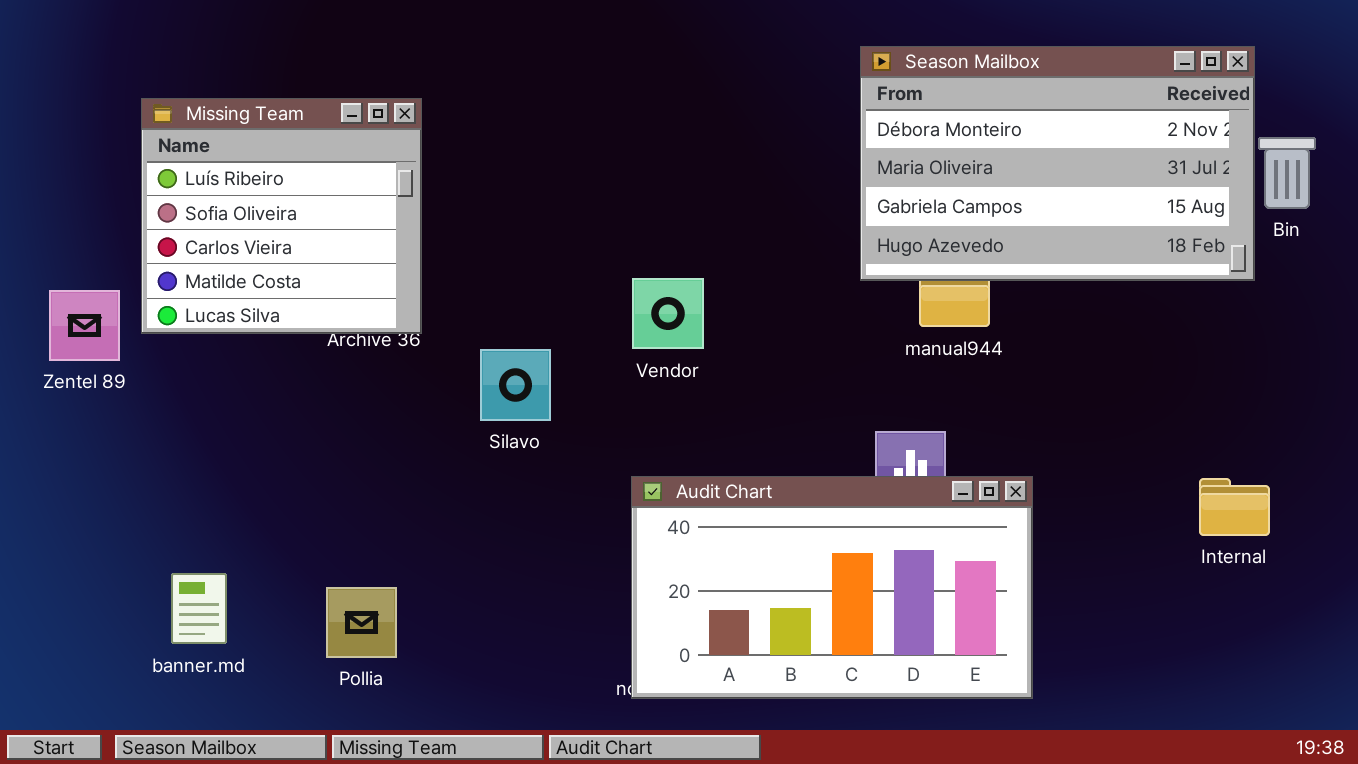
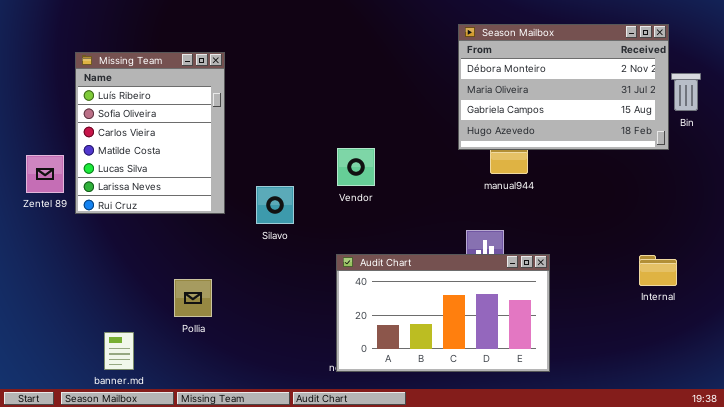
Missing Team: [141,98,422,334] -> [75,52,225,214], resized
banner.md: [171,573,227,644] -> [104,332,134,370], moved
Pollia: [326,587,397,658] -> [174,279,212,317], moved

